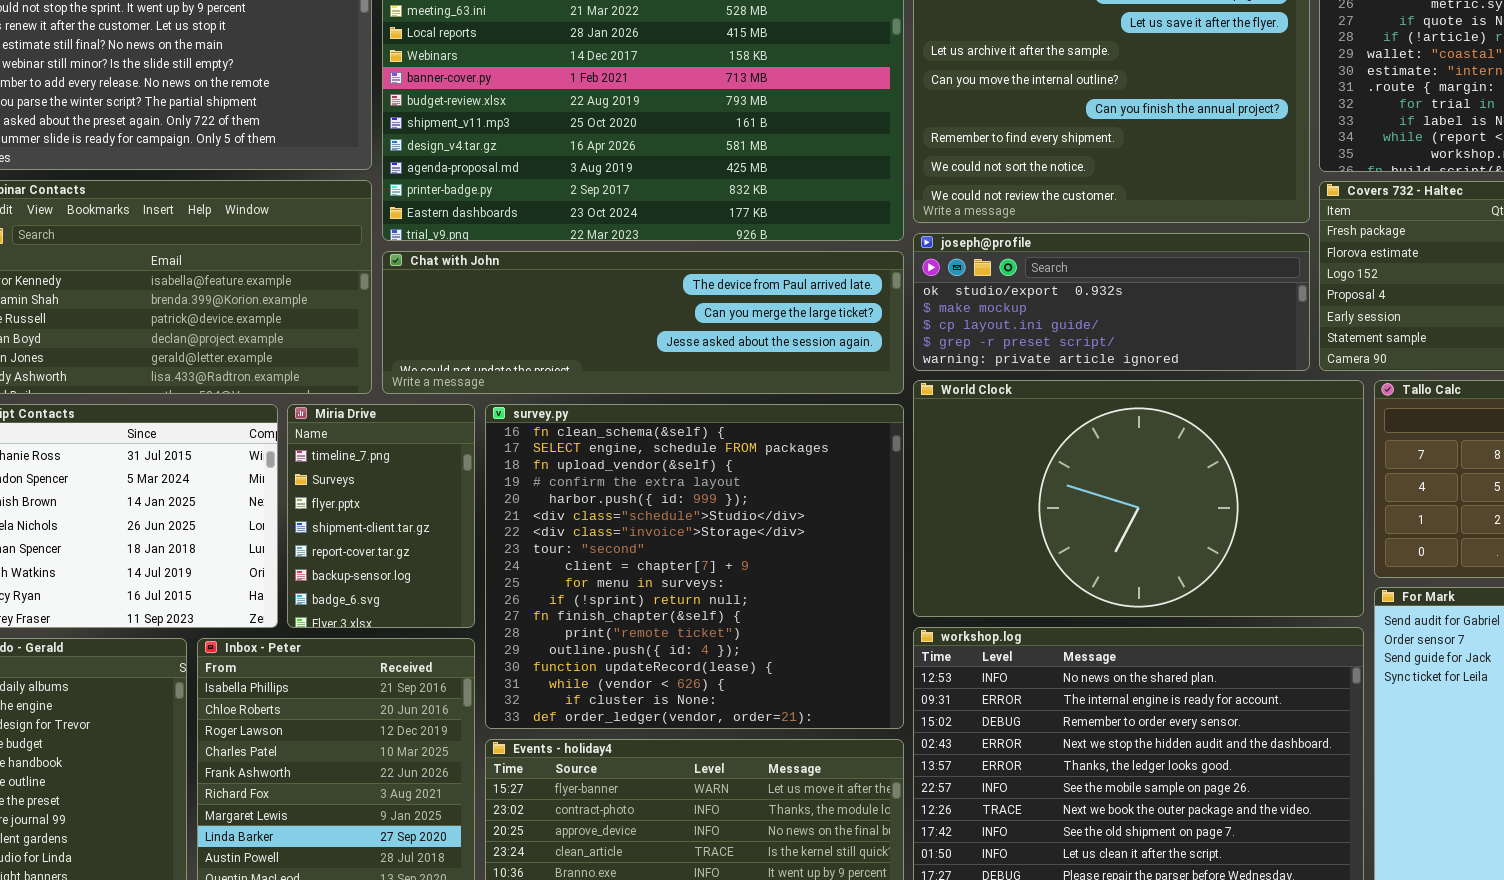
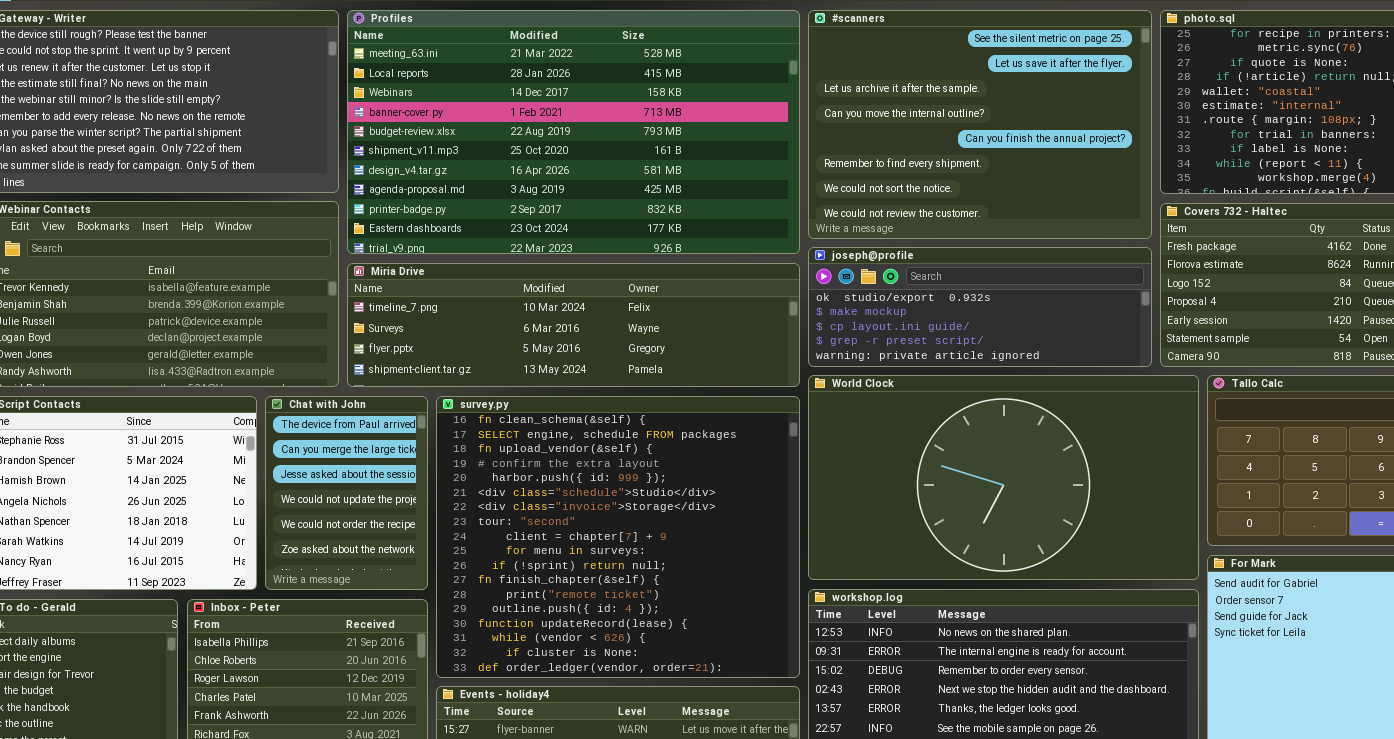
Chat with John: [382,251,904,394] -> [265,396,428,590], moved, resized
Miria Drive: [287,404,475,628] -> [347,263,800,387], moved, resized

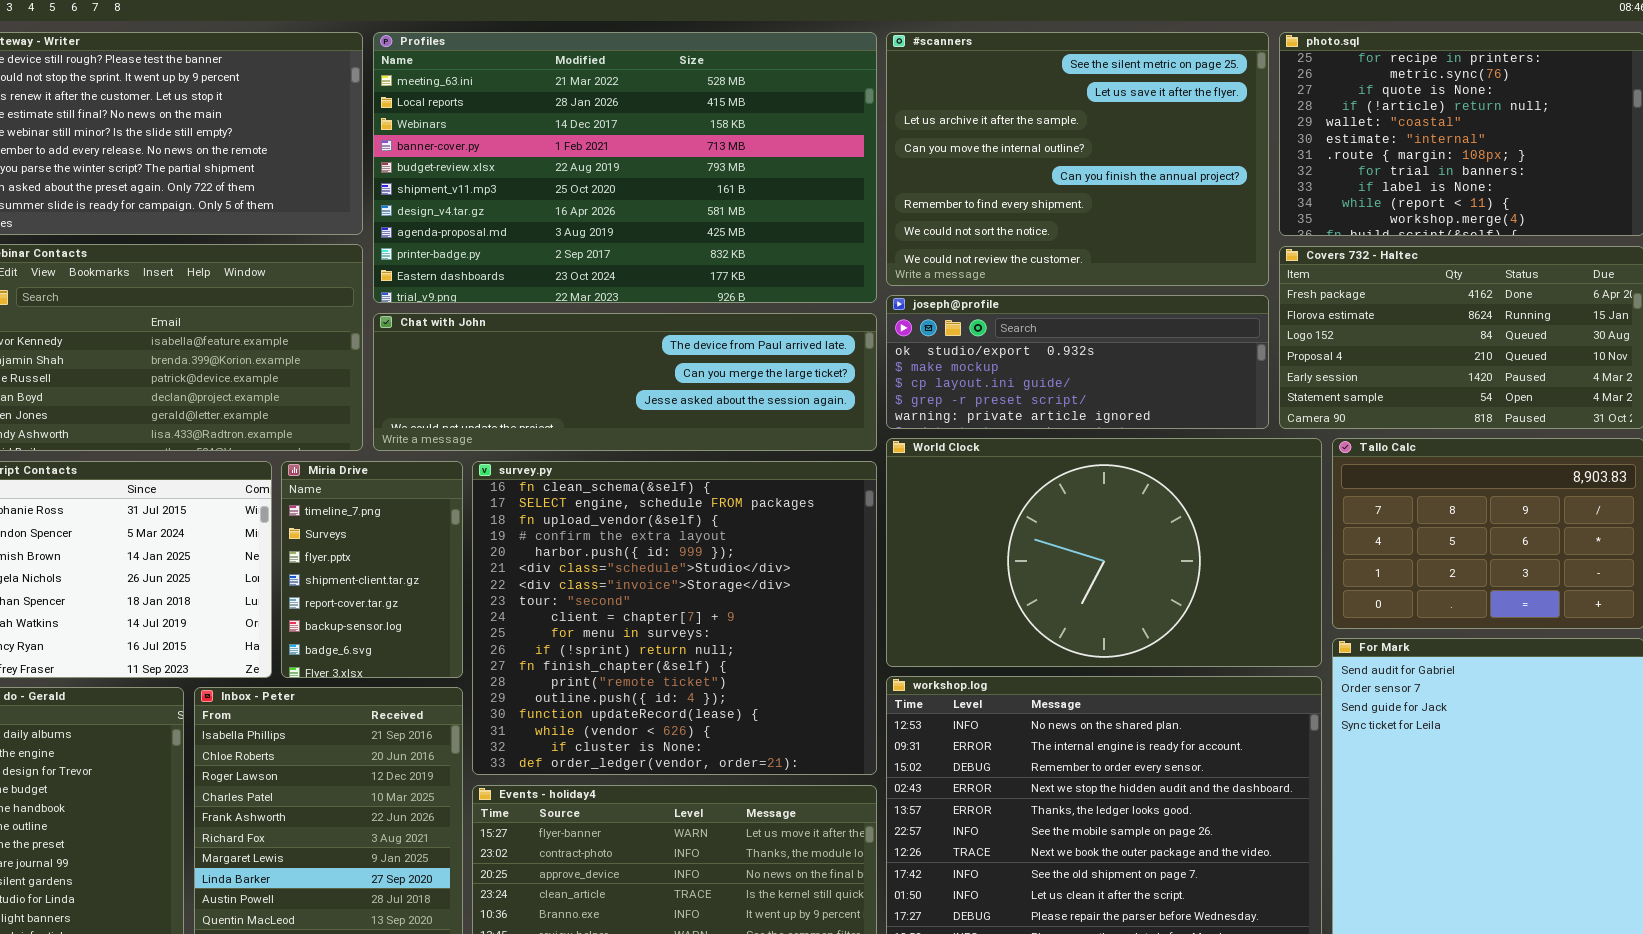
Miria Drive: [347,263,800,387] -> [281,461,463,678], moved, resized
Chat with John: [265,396,428,590] -> [373,313,877,451], moved, resized

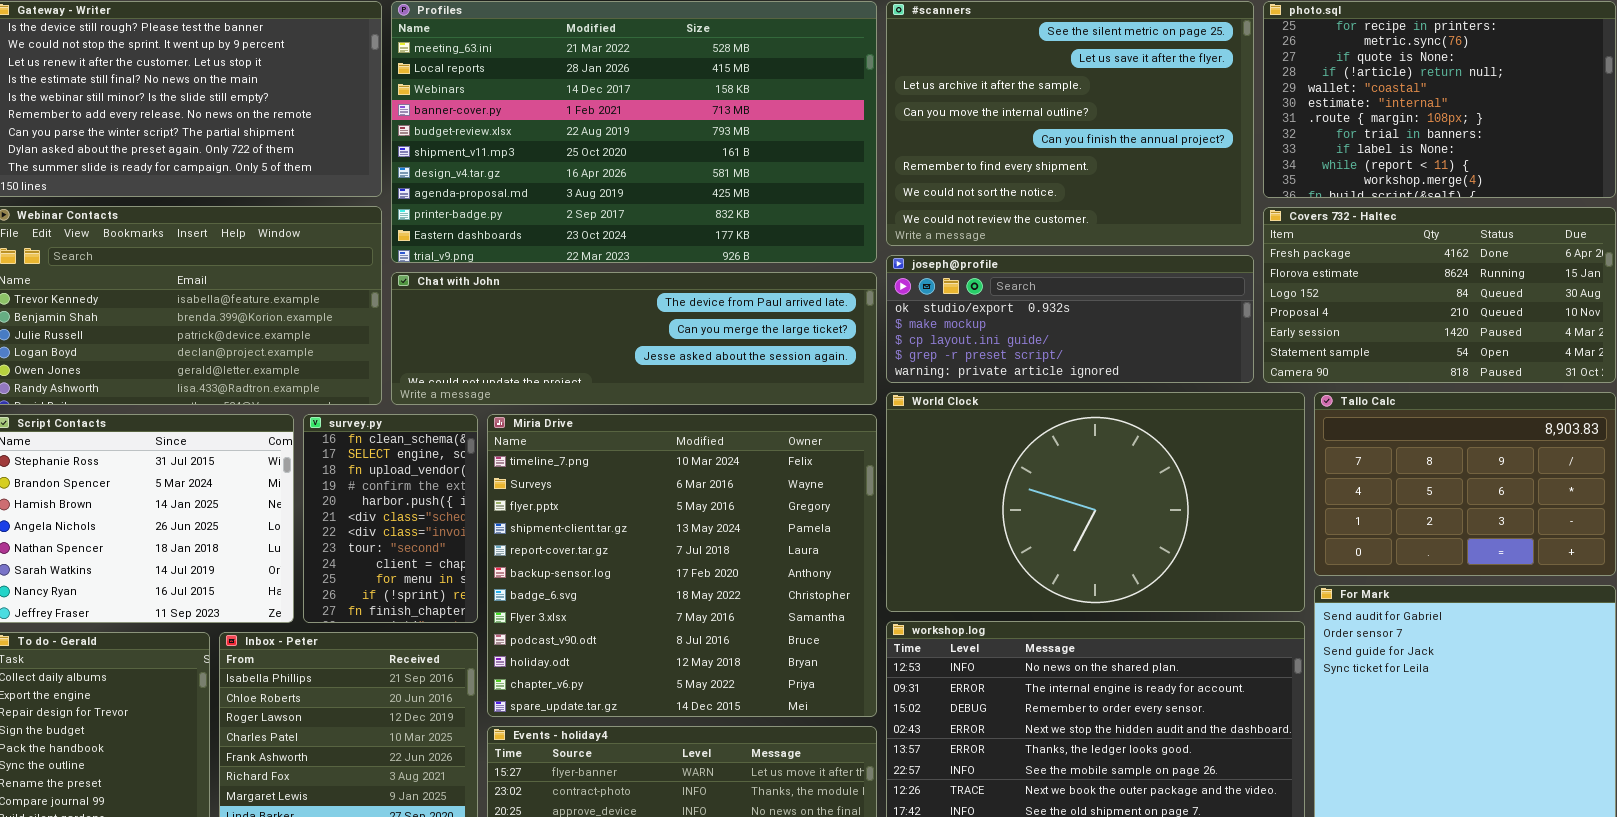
Miria Drive: [281,461,463,678] -> [487,414,877,717], moved, resized
survey.py: [472,461,877,775] -> [303,414,478,623], moved, resized

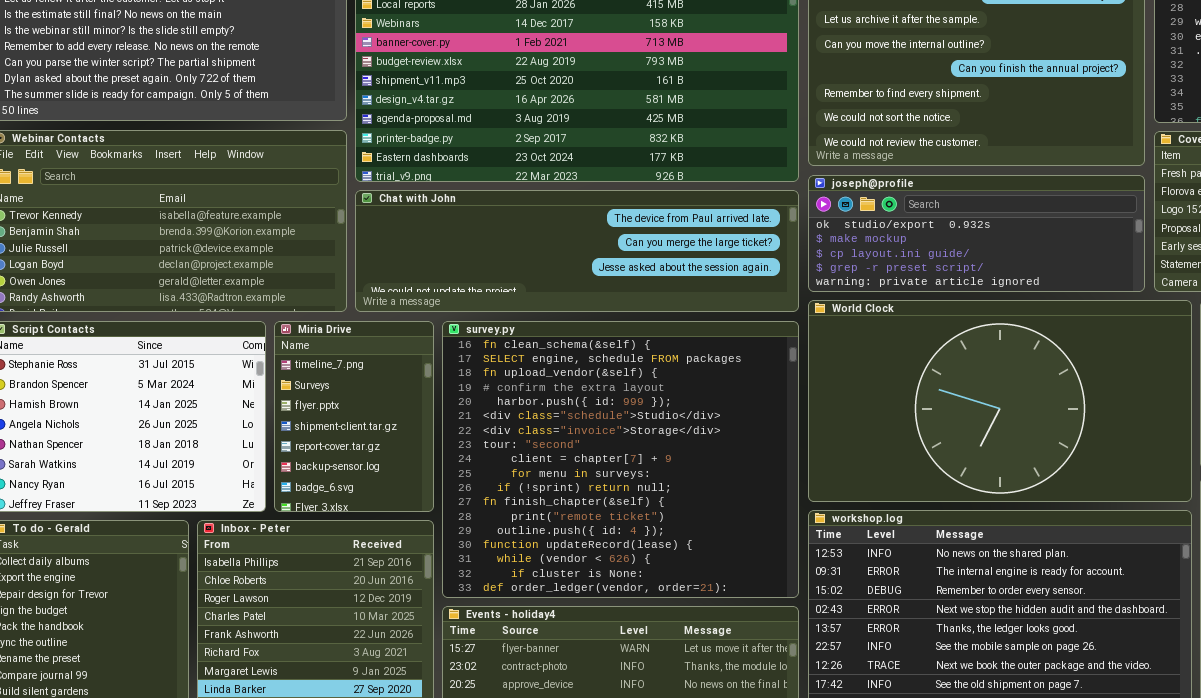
survey.py: [303,414,478,623] -> [442,321,799,598], moved, resized
Miria Drive: [487,414,877,717] -> [274,321,434,512], moved, resized

